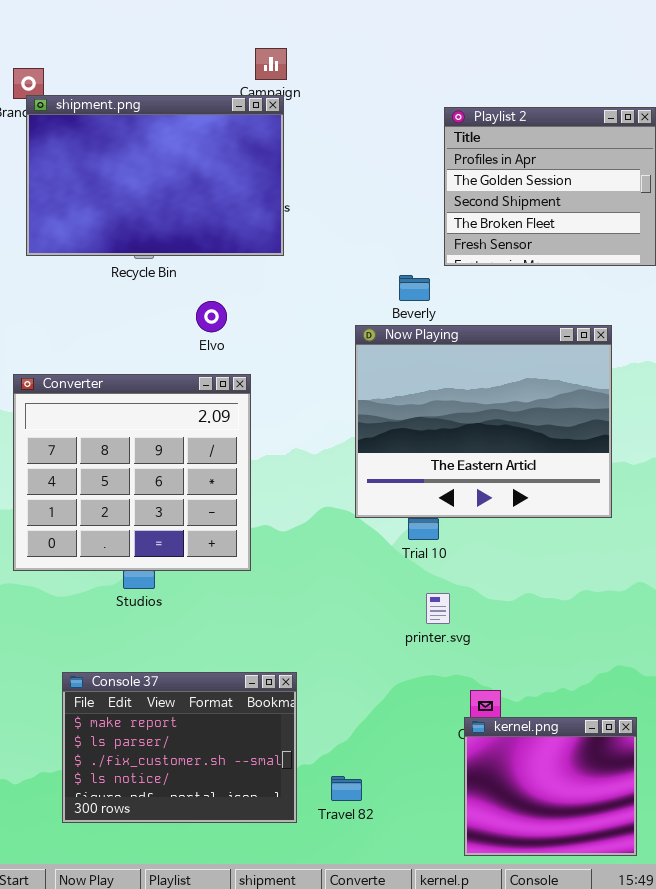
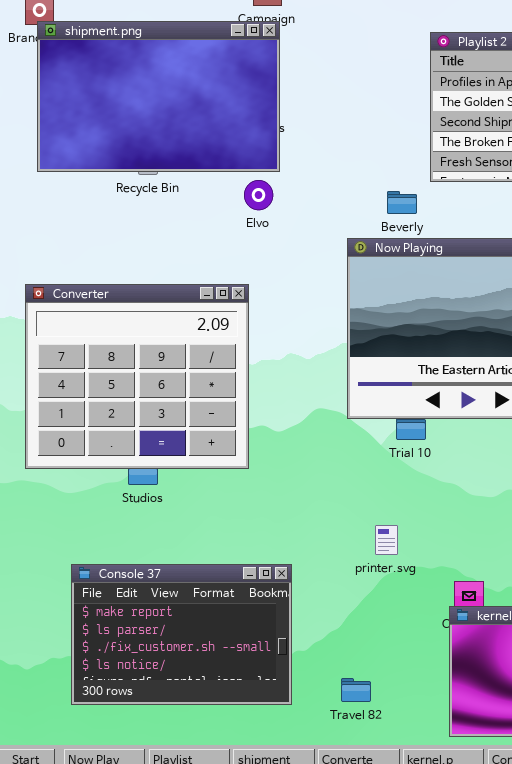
Elvo: [196,301,227,332] -> [244,180,273,210], moved
printer.svg: [426,593,450,624] -> [375,525,398,555], moved
Travel 82: [331,776,362,801] -> [341,678,371,702], moved

